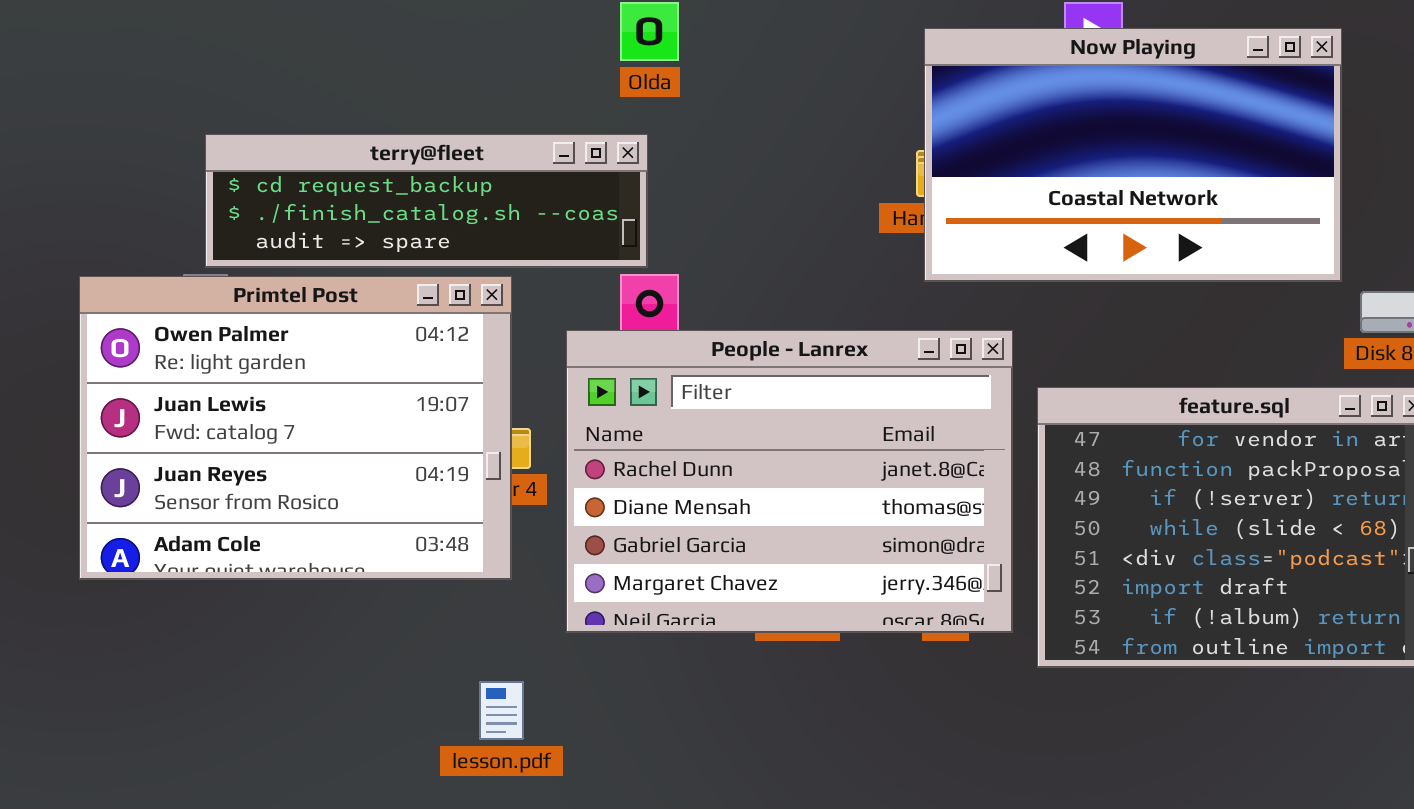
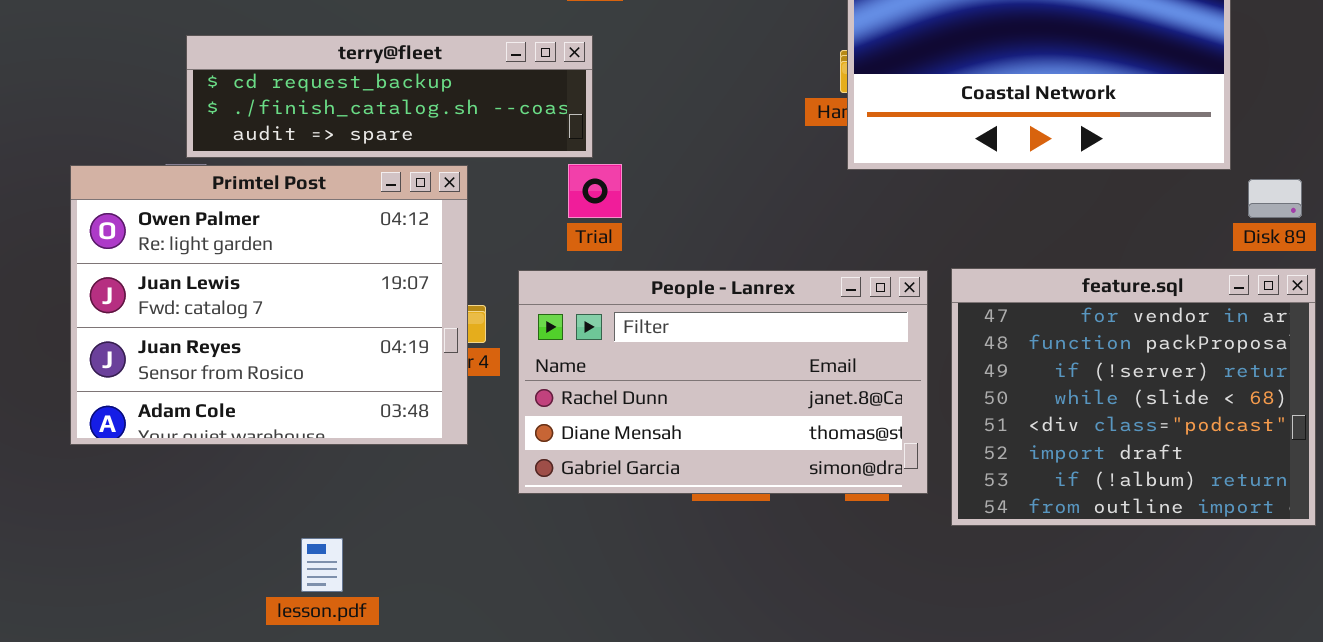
People - Lanrex: [566,330,1013,633] -> [518,270,928,494], resized
lesson.pdf: [479,681,524,740] -> [301,538,343,592], moved

